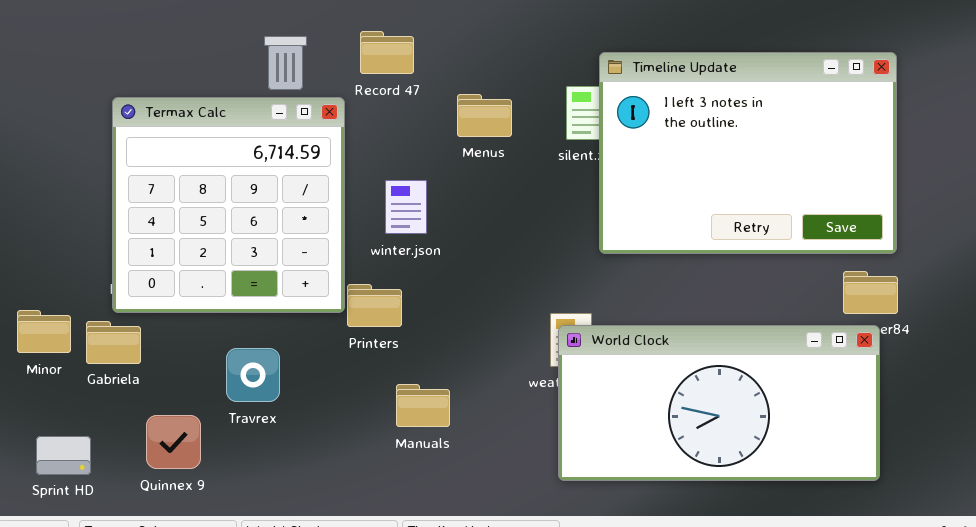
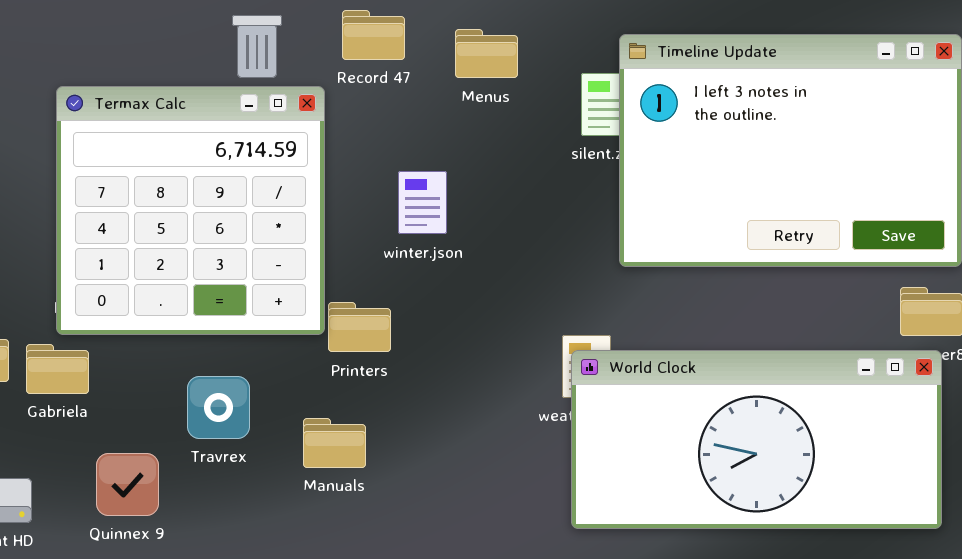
Menus: [457,94,512,137] -> [455,29,518,78], moved
winter.json: [385,180,427,234] -> [398,171,447,234], moved
Manuals: [396,384,450,427] -> [303,418,366,468], moved

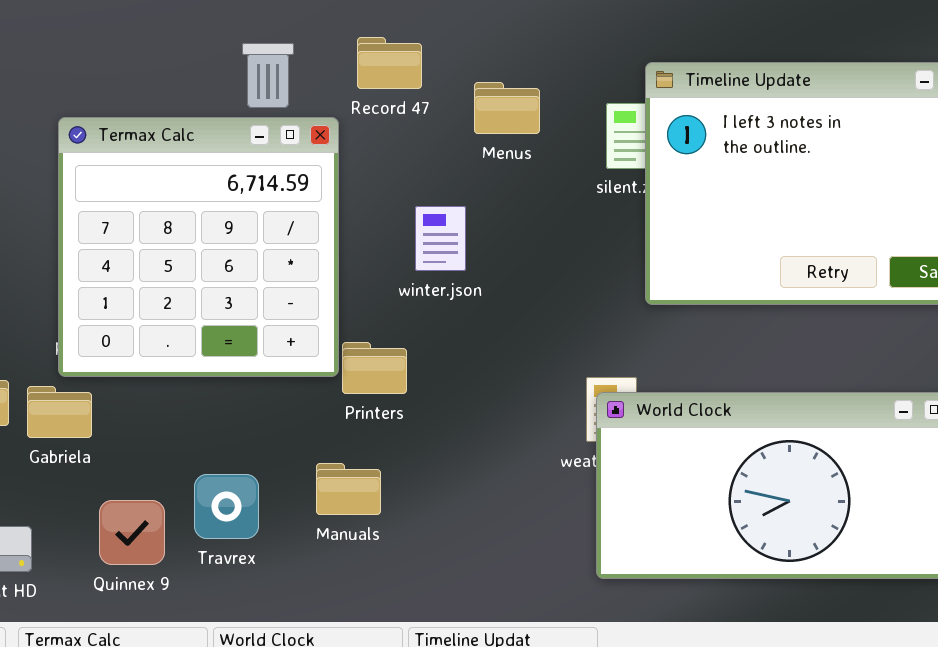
Menus: [455,29,518,78] -> [474,82,540,134], moved
Travrex: [187,376,250,439] -> [194,474,259,539], moved

